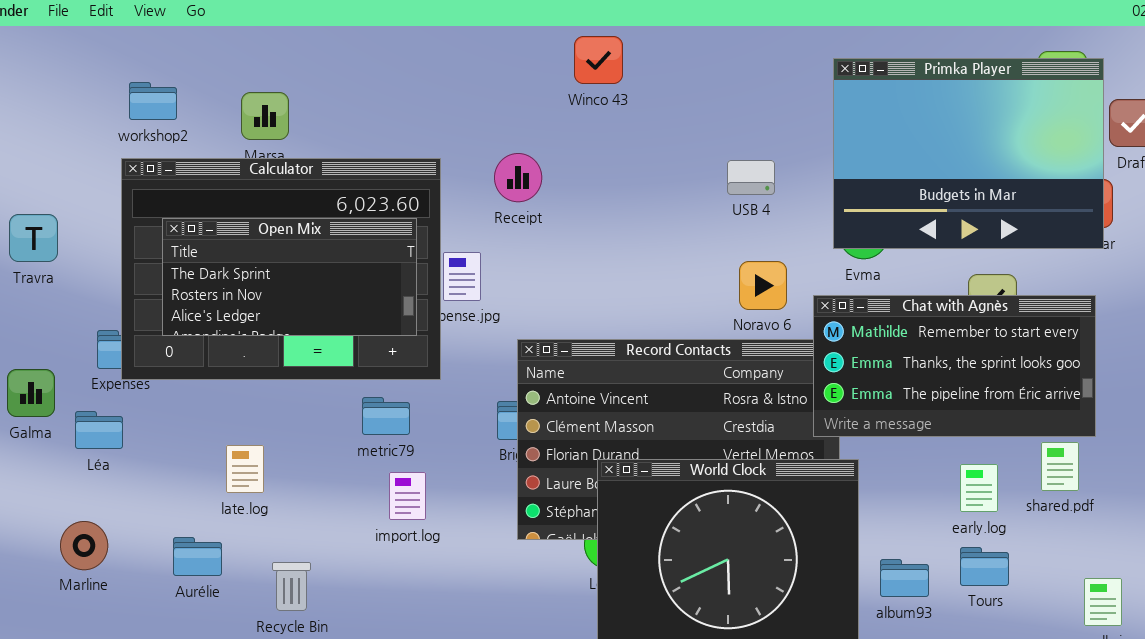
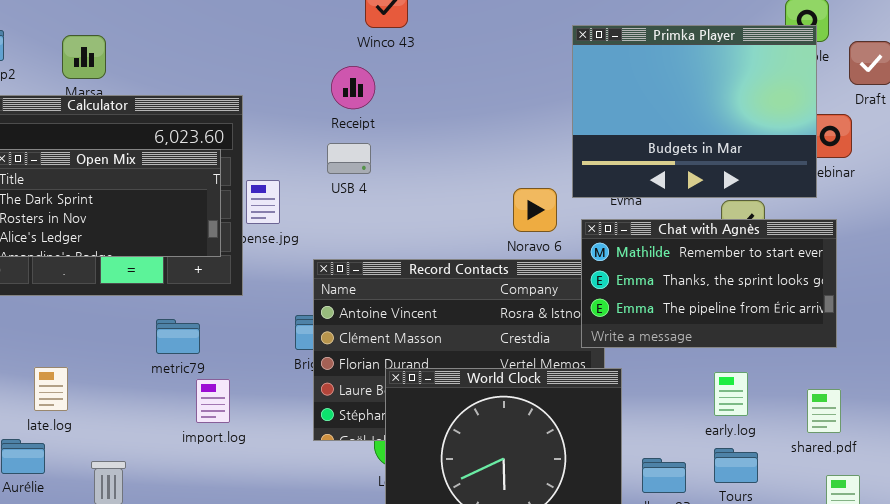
Primka Player: [833,58,1104,249] -> [572,25,817,198], moved
Receipt: [494,153,542,202] -> [331,66,375,109], moved
USB 4: [727,160,775,195] -> [327,143,371,174], moved
metric79: [362,397,410,435] -> [156,319,200,354], moved
shared.pdf: [1041,442,1079,491] -> [807,389,841,433], moved
late.log: [226,445,264,493] -> [34,367,68,411], moved

